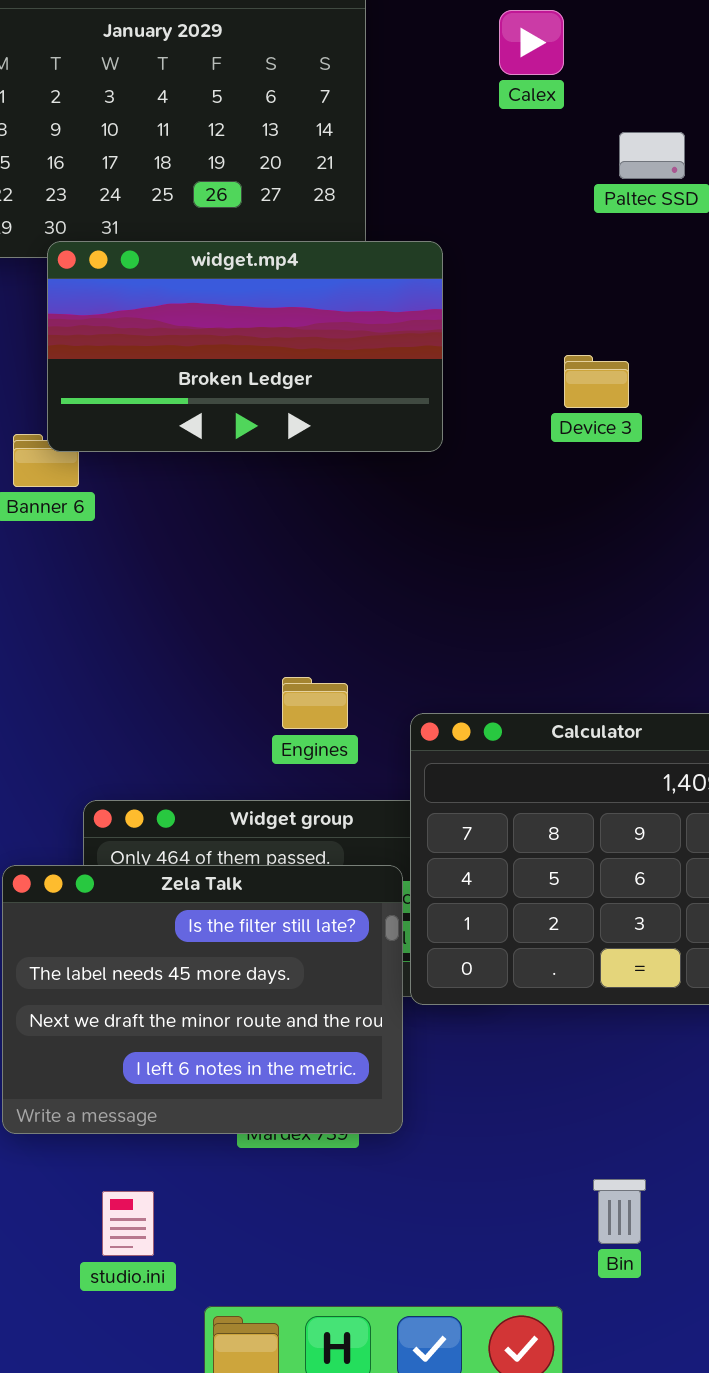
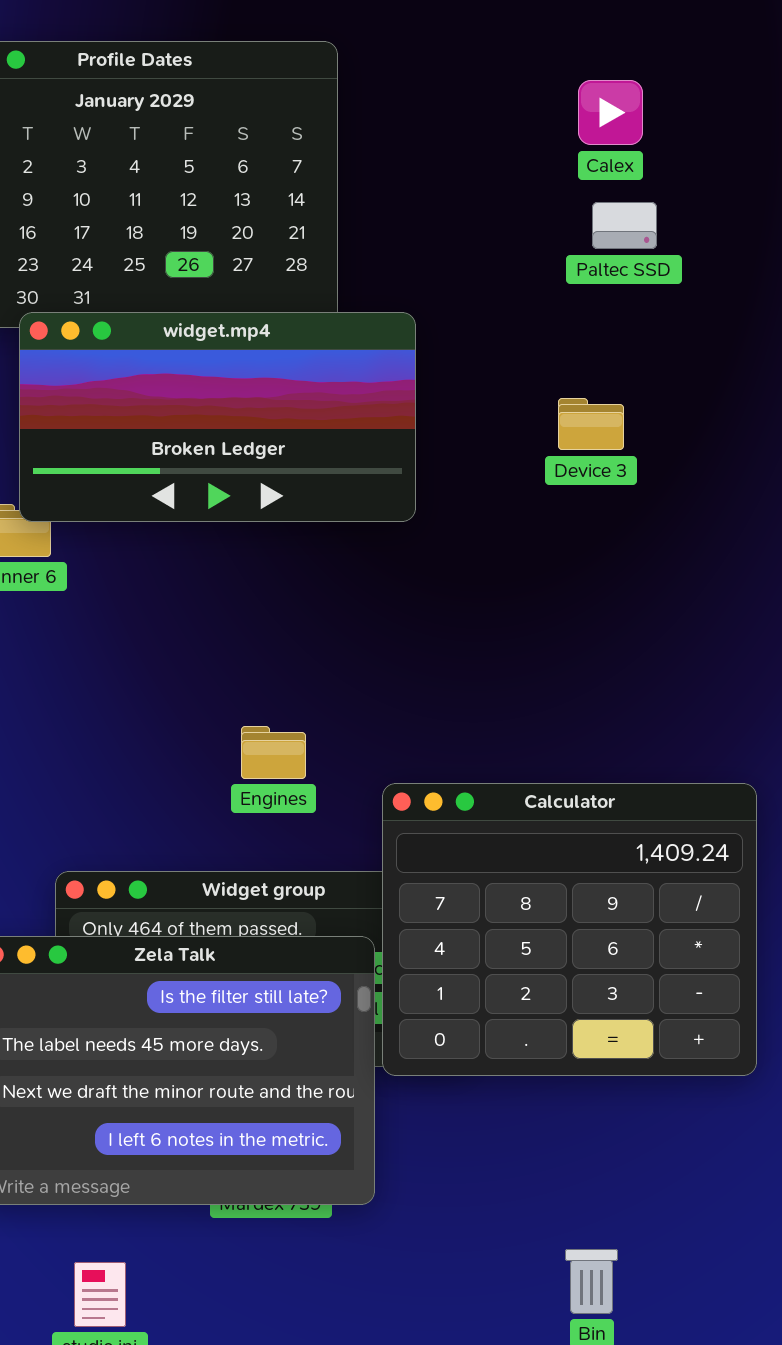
Calex: [499,10,564,75] -> [578,80,643,145], moved
Device 3: [564,355,629,408] -> [558,398,624,450], moved
Engines: [282,677,348,729] -> [241,726,306,779], moved

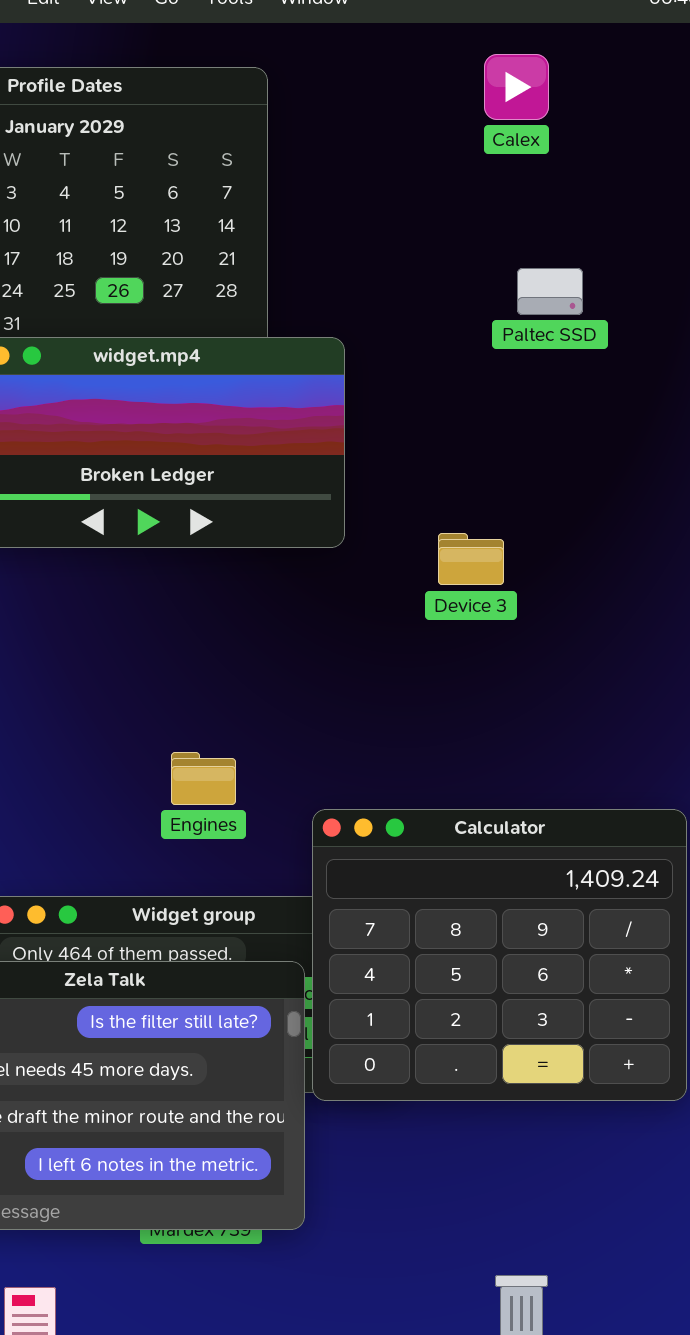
Calex: [578,80,643,145] -> [484,54,549,120], moved
Paltec SSD: [592,202,657,249] -> [517,268,583,315], moved
Device 3: [558,398,624,450] -> [438,533,504,585], moved

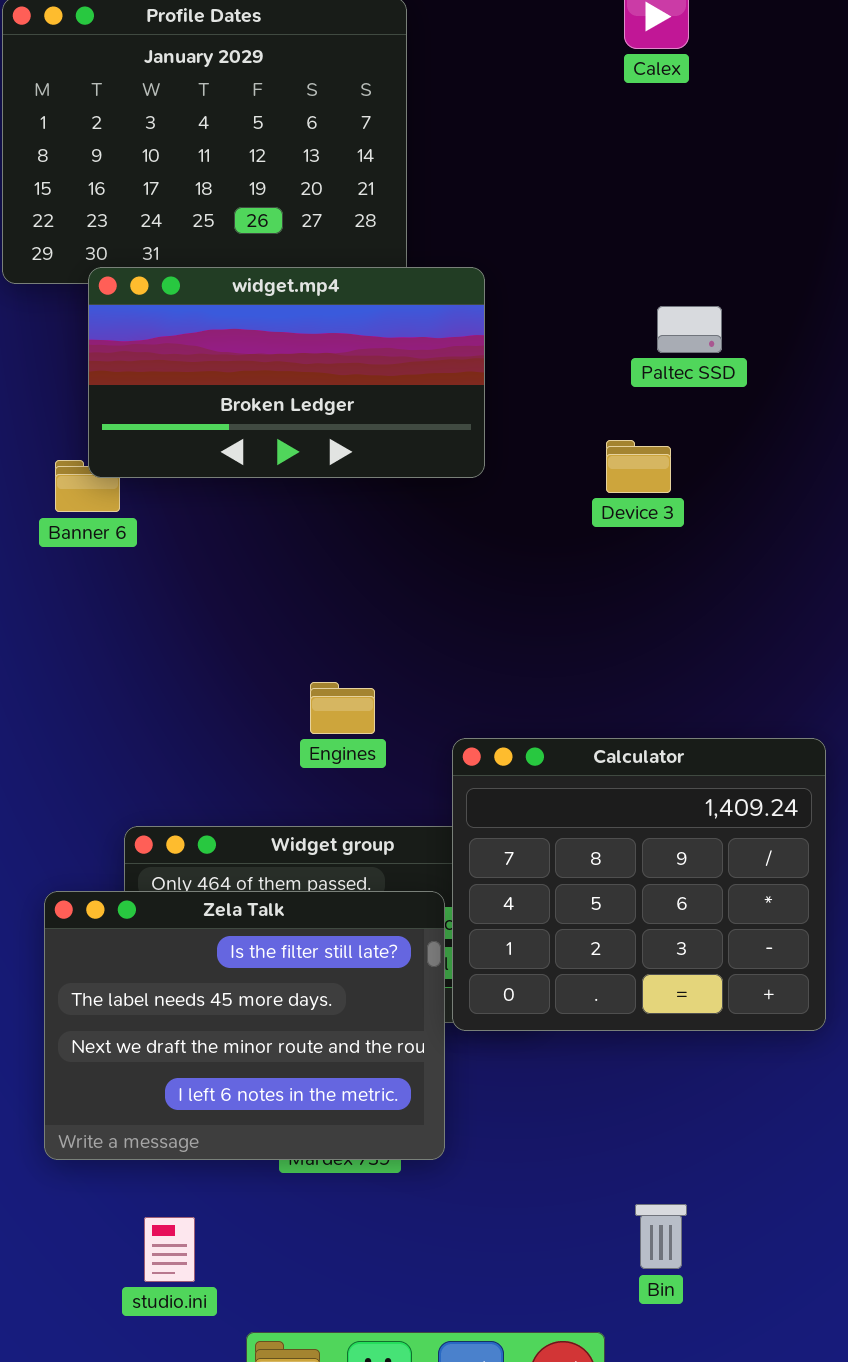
Paltec SSD: [517,268,583,315] -> [657,306,722,353], moved
Device 3: [438,533,504,585] -> [606,440,671,493], moved

